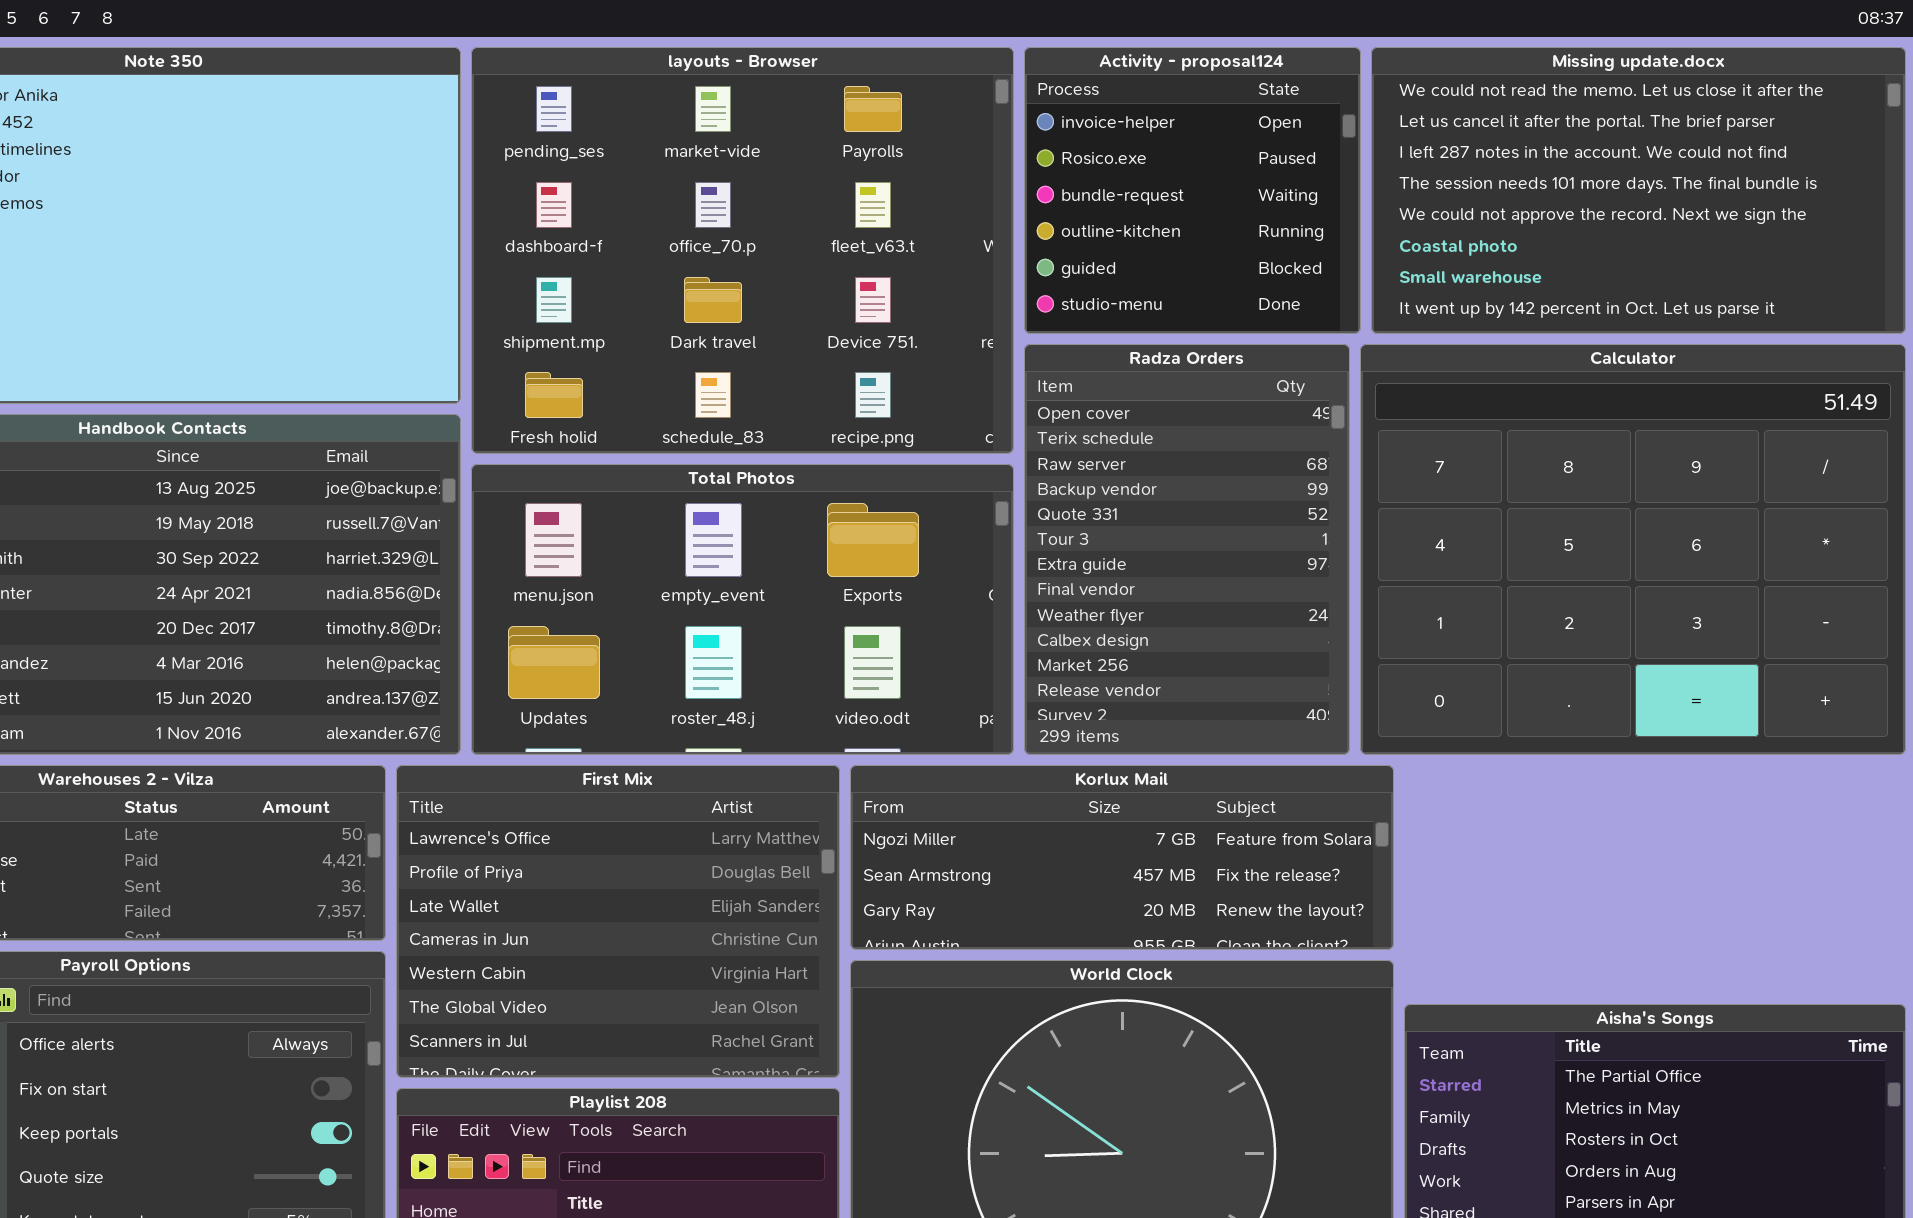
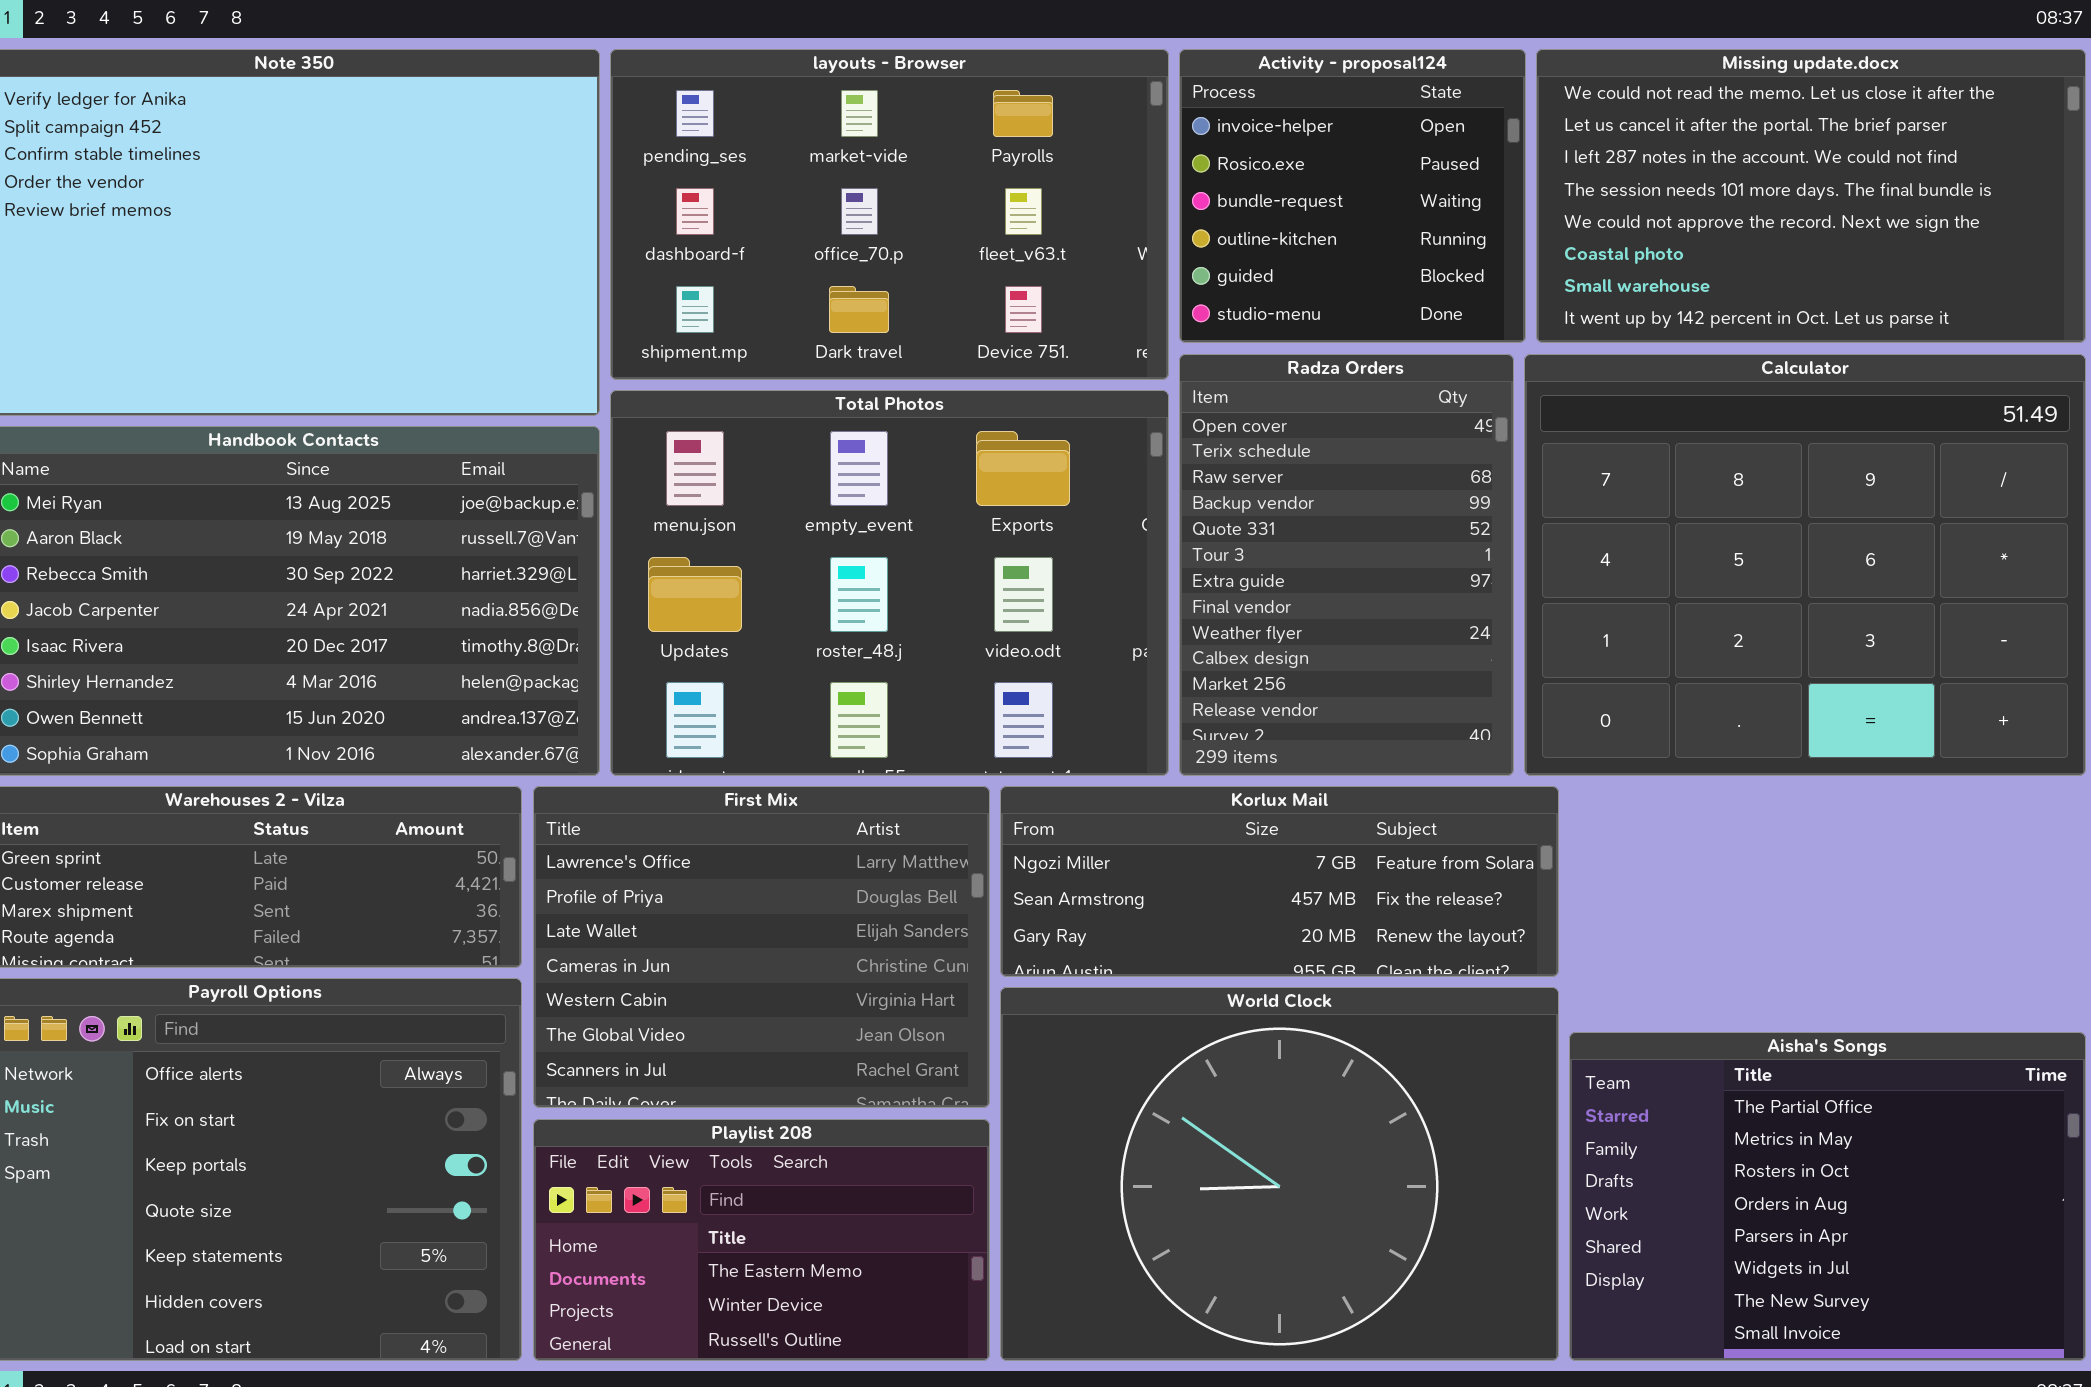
layouts - Browser: [471,47,1014,454] -> [610,49,1169,380], resized
Total Photos: [471,464,1014,755] -> [610,390,1169,776], resized

